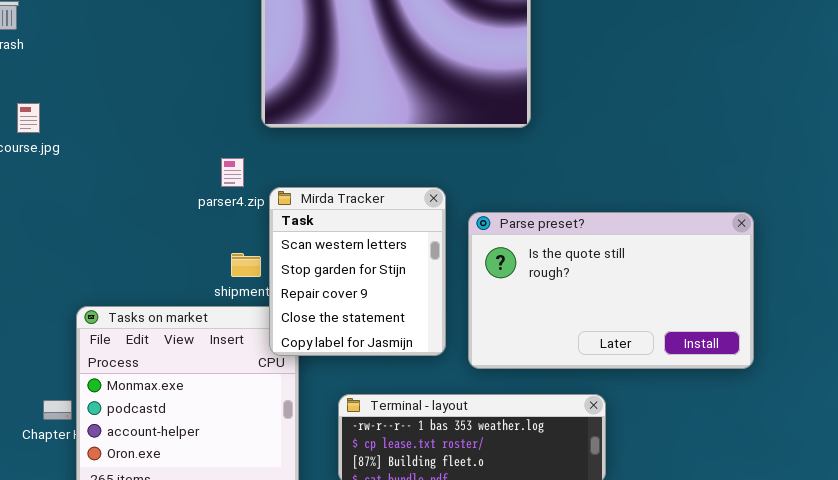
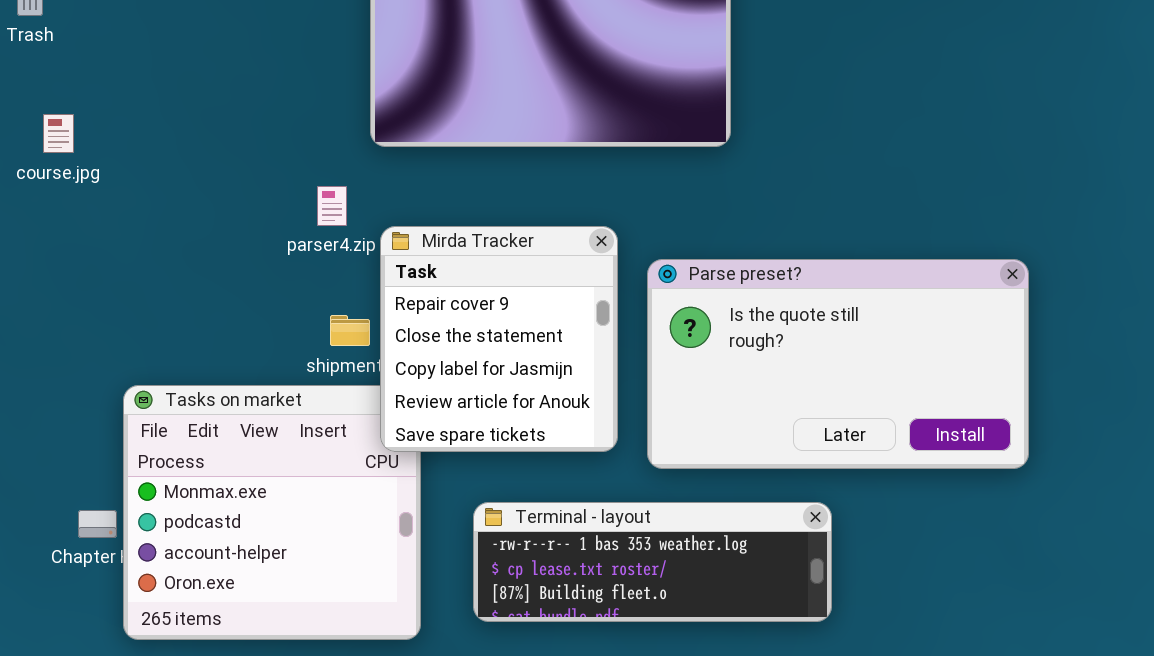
Mirda Tracker: [269,187,446,356] -> [380,226,618,452], scrolled down 2 rows

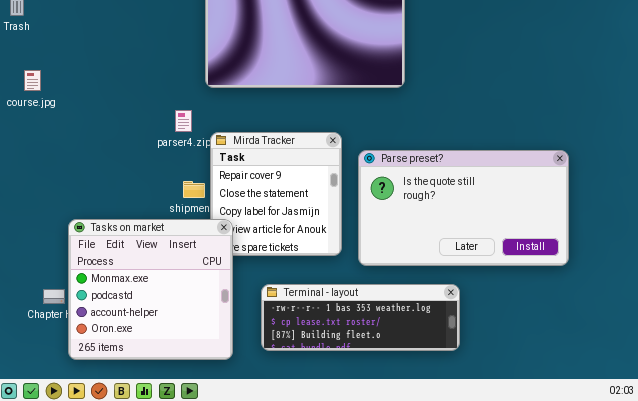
Tasks on market: [123,385,421,640] -> [68,219,233,360], raised

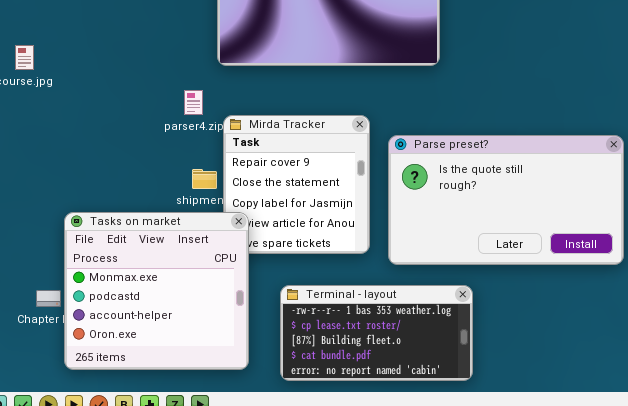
Terminal - layout: [261,284,460,351] -> [280,285,473,381], resized

